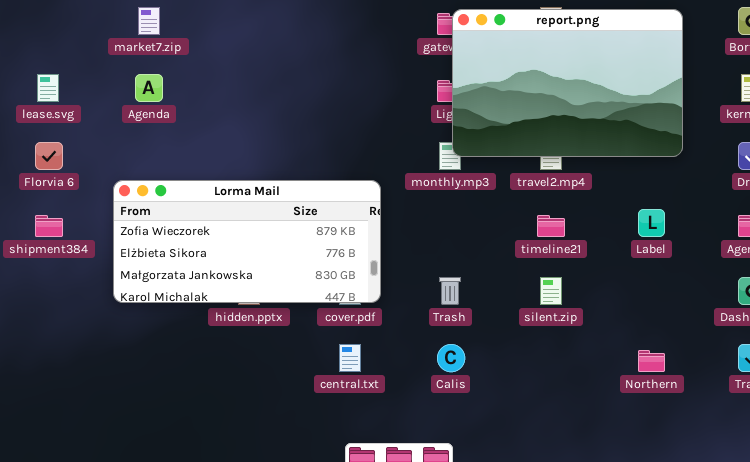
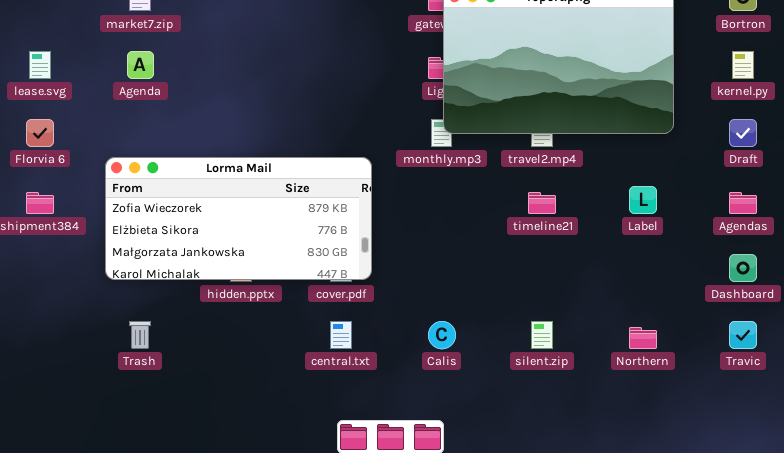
Trash: [439,277,461,305] -> [129,321,151,349], moved
silent.zip: [540,277,562,305] -> [531,321,553,349], moved

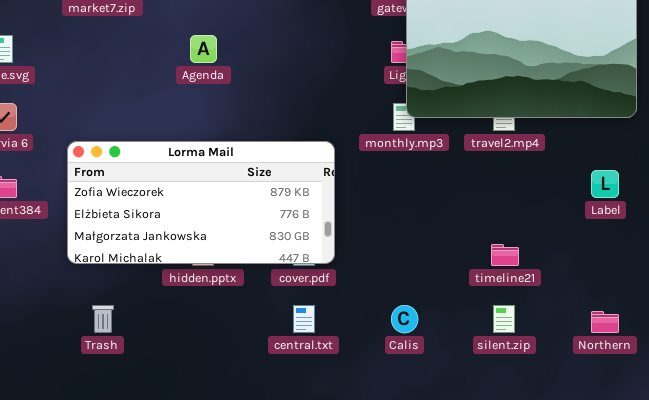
Agenda: [127,51,154,79] -> [190,35,217,63], moved
timeline21: [528,192,556,214] -> [491,244,519,266], moved

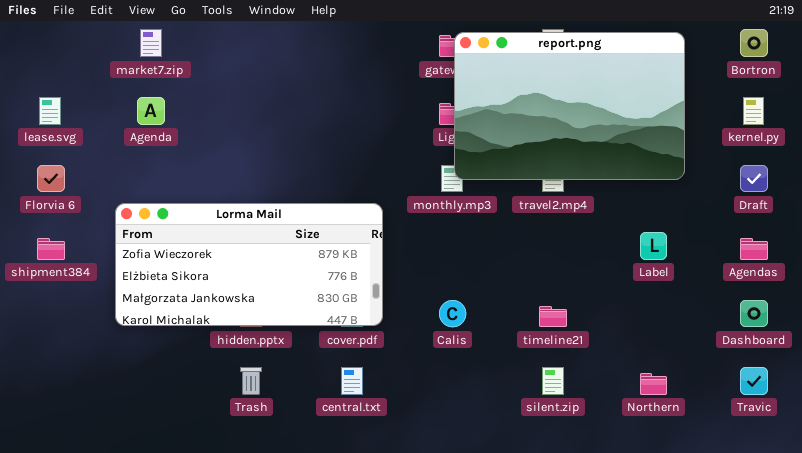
Agenda: [190,35,217,63] -> [137,97,165,125], moved
Trash: [92,305,114,333] -> [240,367,262,395], moved
Calis: [391,305,418,333] -> [439,300,466,327], moved

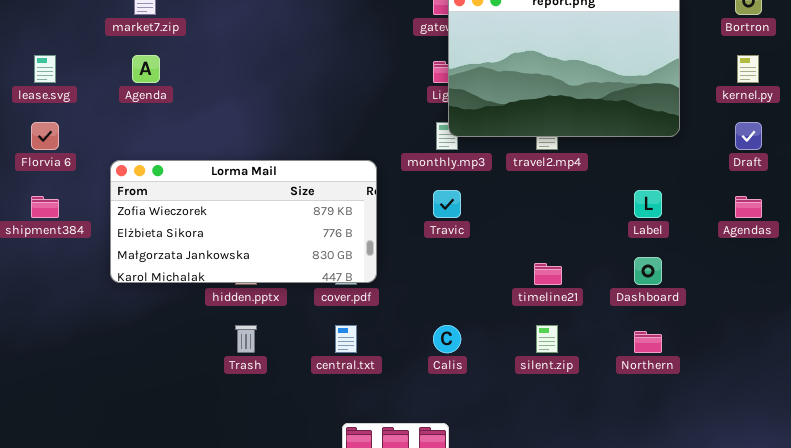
Calis: [439,300,466,327] -> [433,325,461,353], moved
Dashboard: [740,300,768,327] -> [634,257,662,285], moved
Travic: [740,367,768,395] -> [433,190,461,218], moved

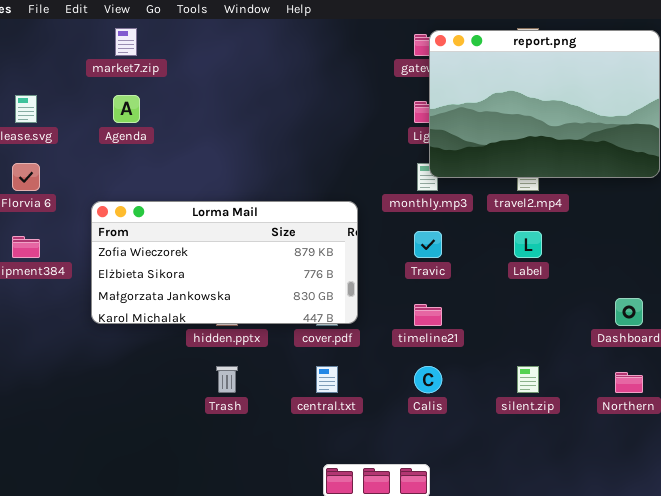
Label: [634,190,662,218] -> [514,231,542,258], moved
timeline21: [534,263,562,285] -> [414,304,442,326], moved

